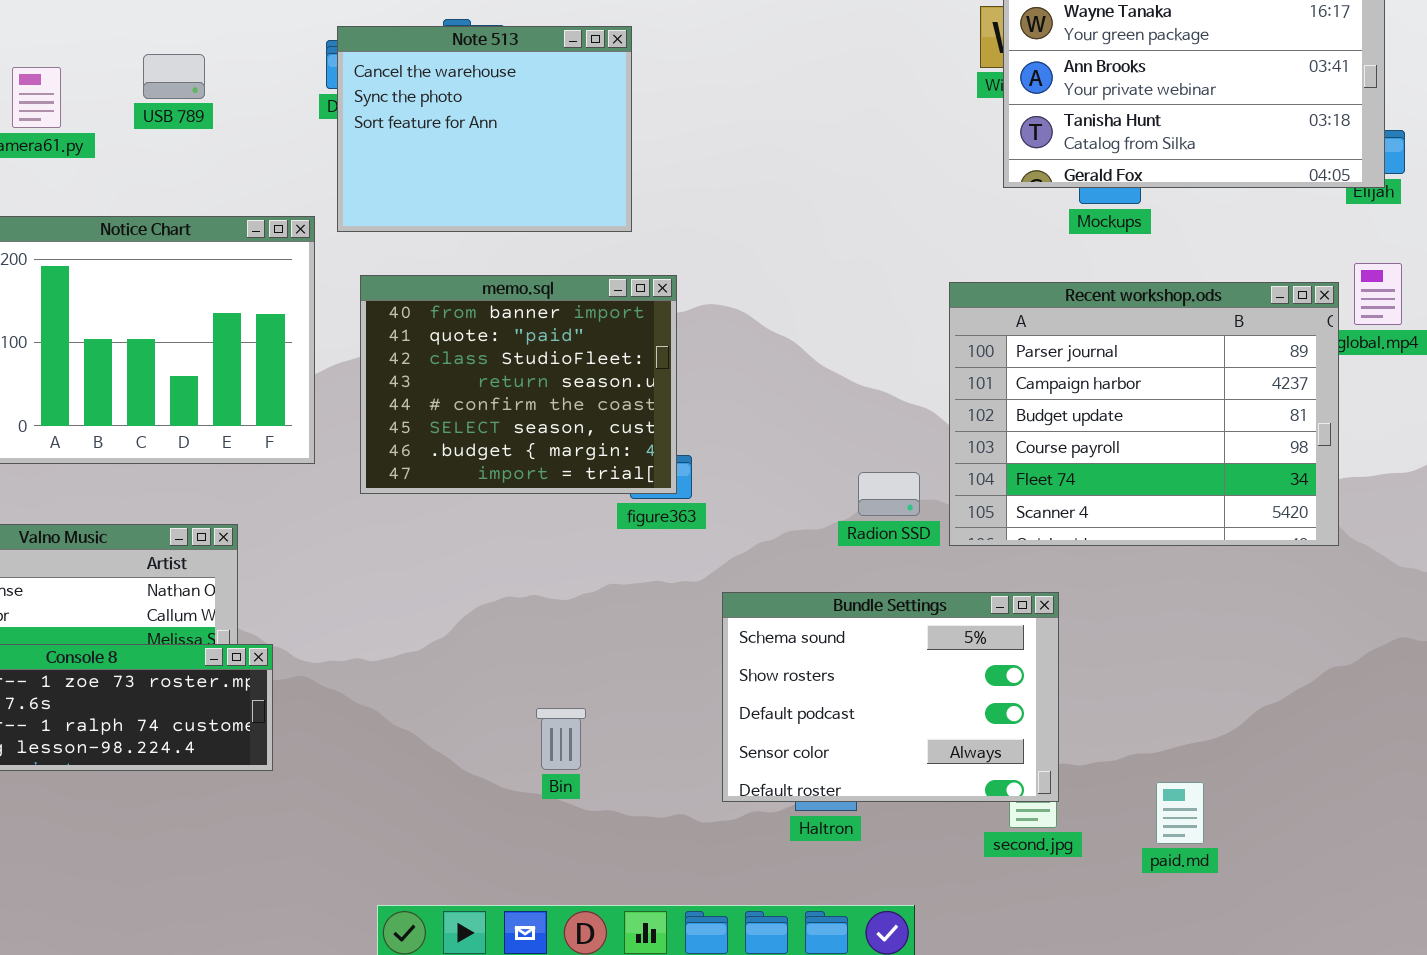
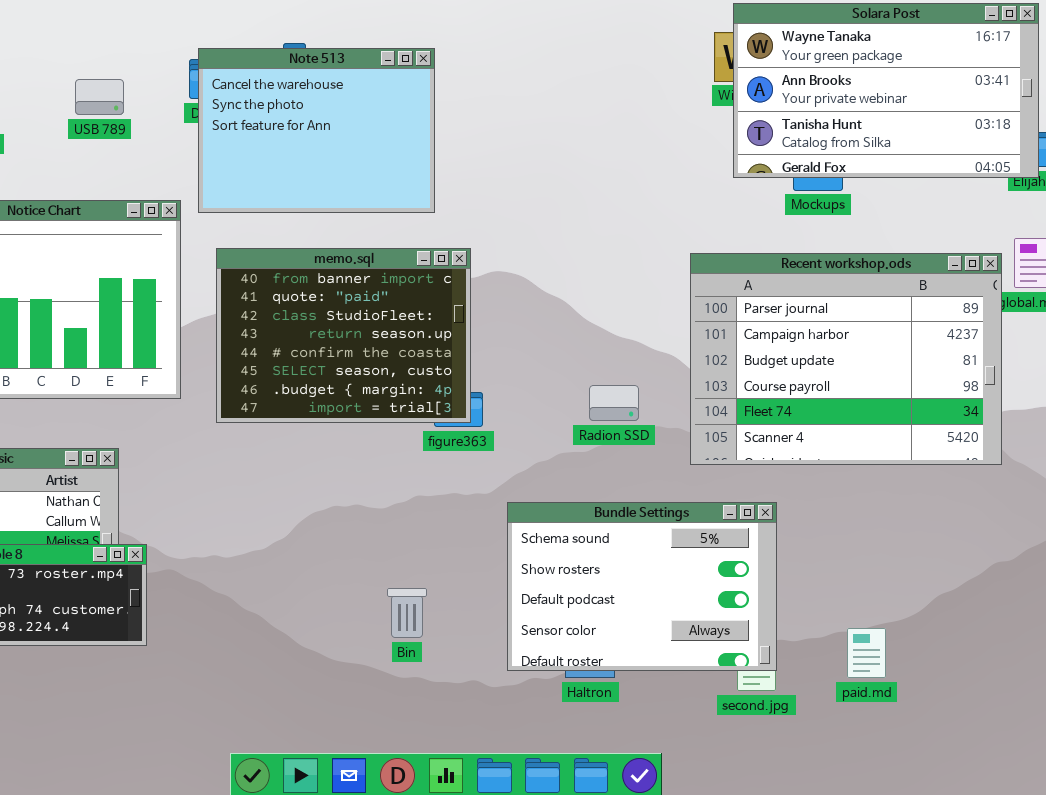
USB 789: [143,54,205,99] -> [75,79,124,115], moved
Radion SSD: [858,472,920,516] -> [589,385,639,421], moved
Bin: [536,708,586,770] -> [387,588,427,638], moved
paid.md: [1156,782,1204,844] -> [847,628,886,678], moved

